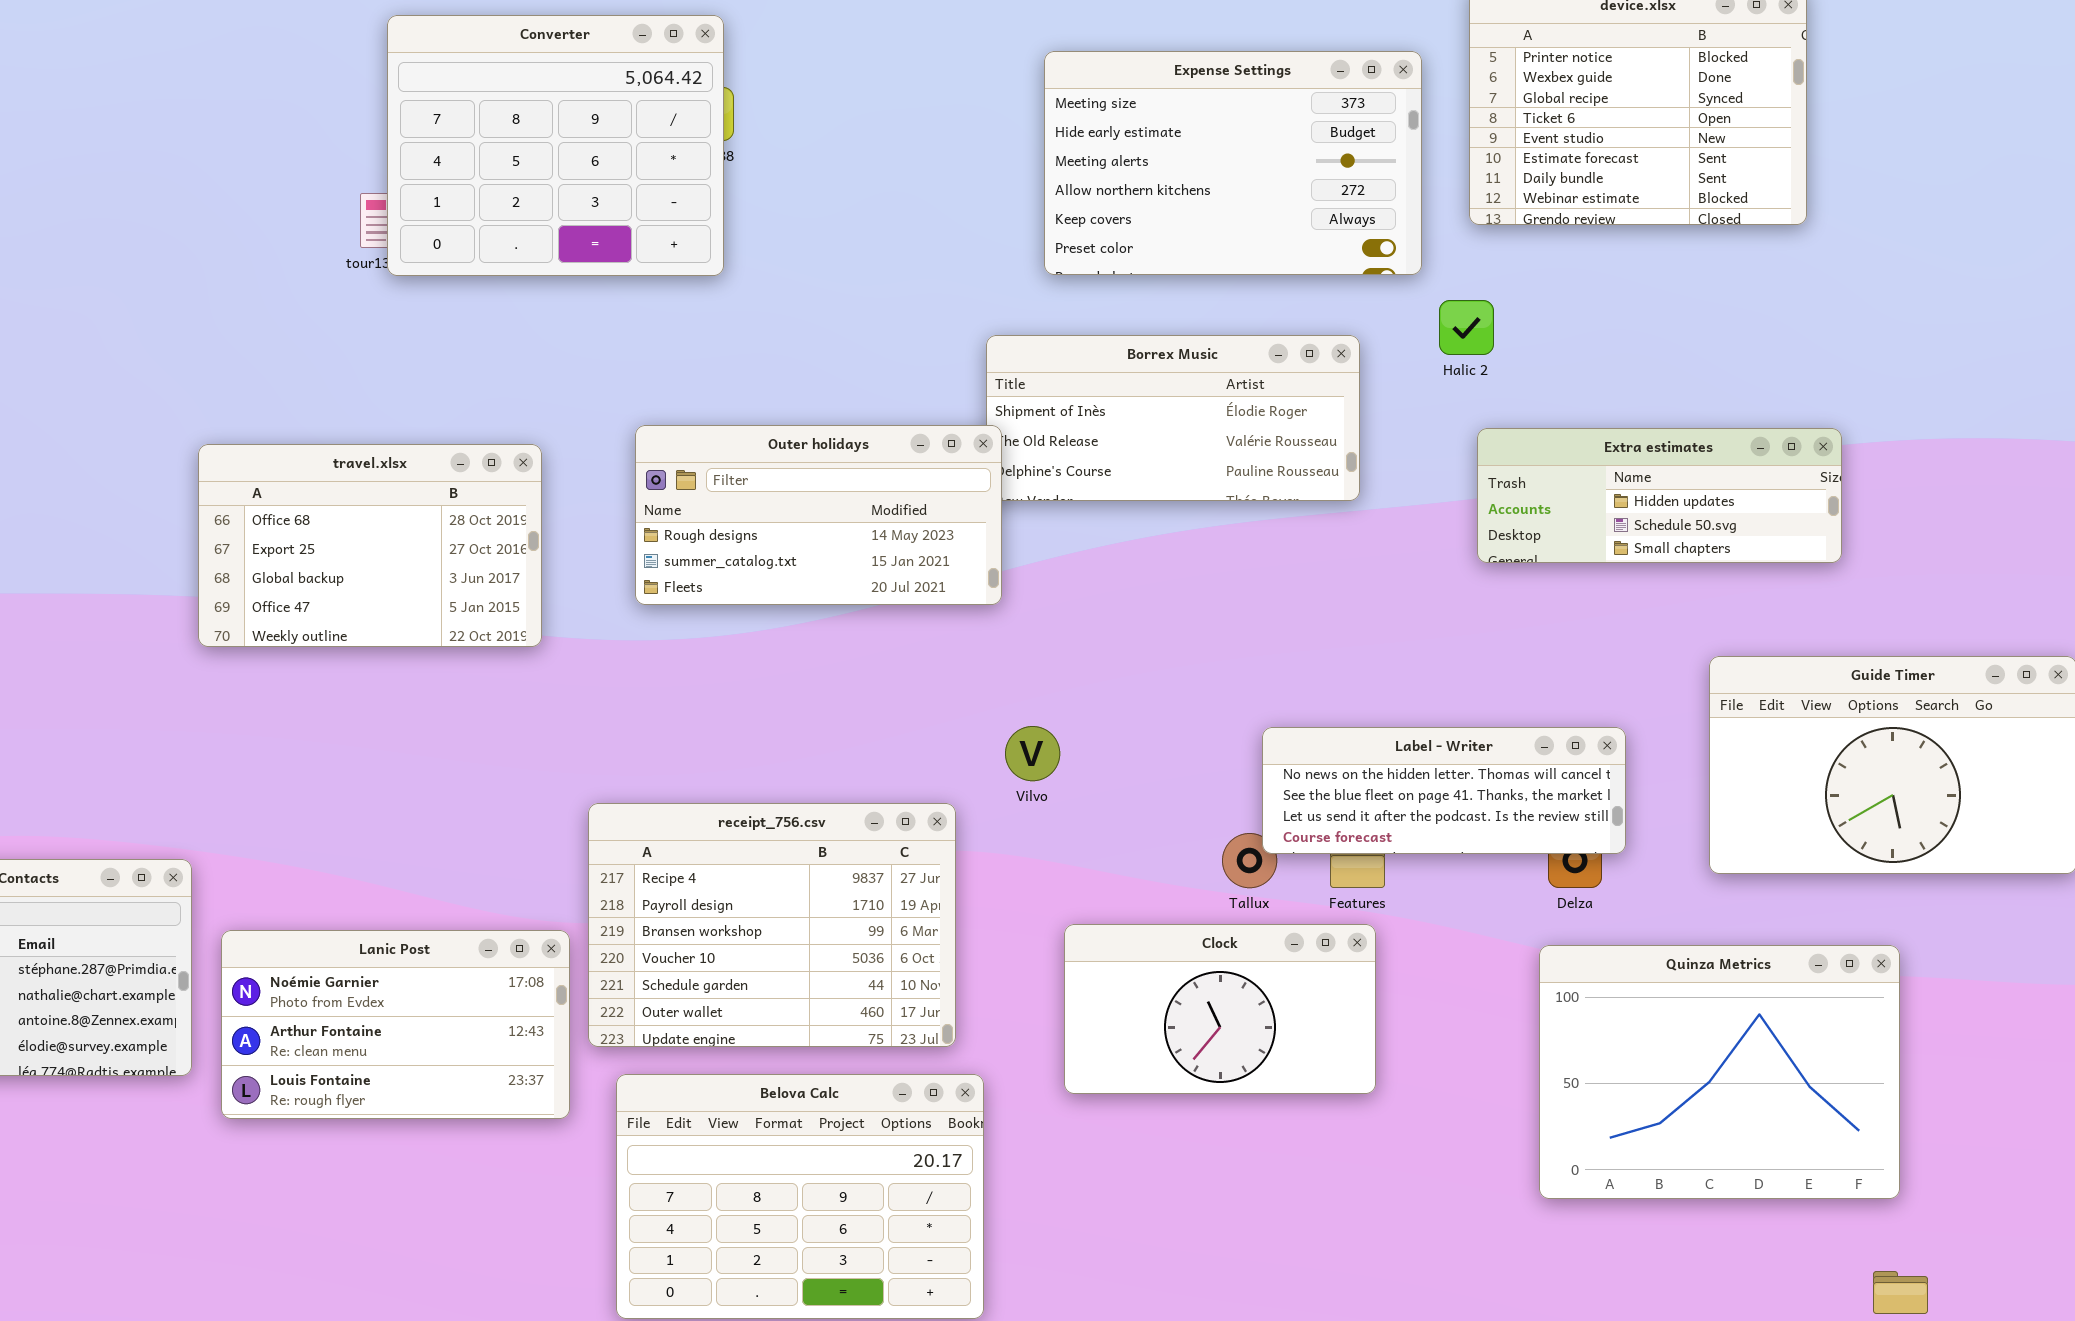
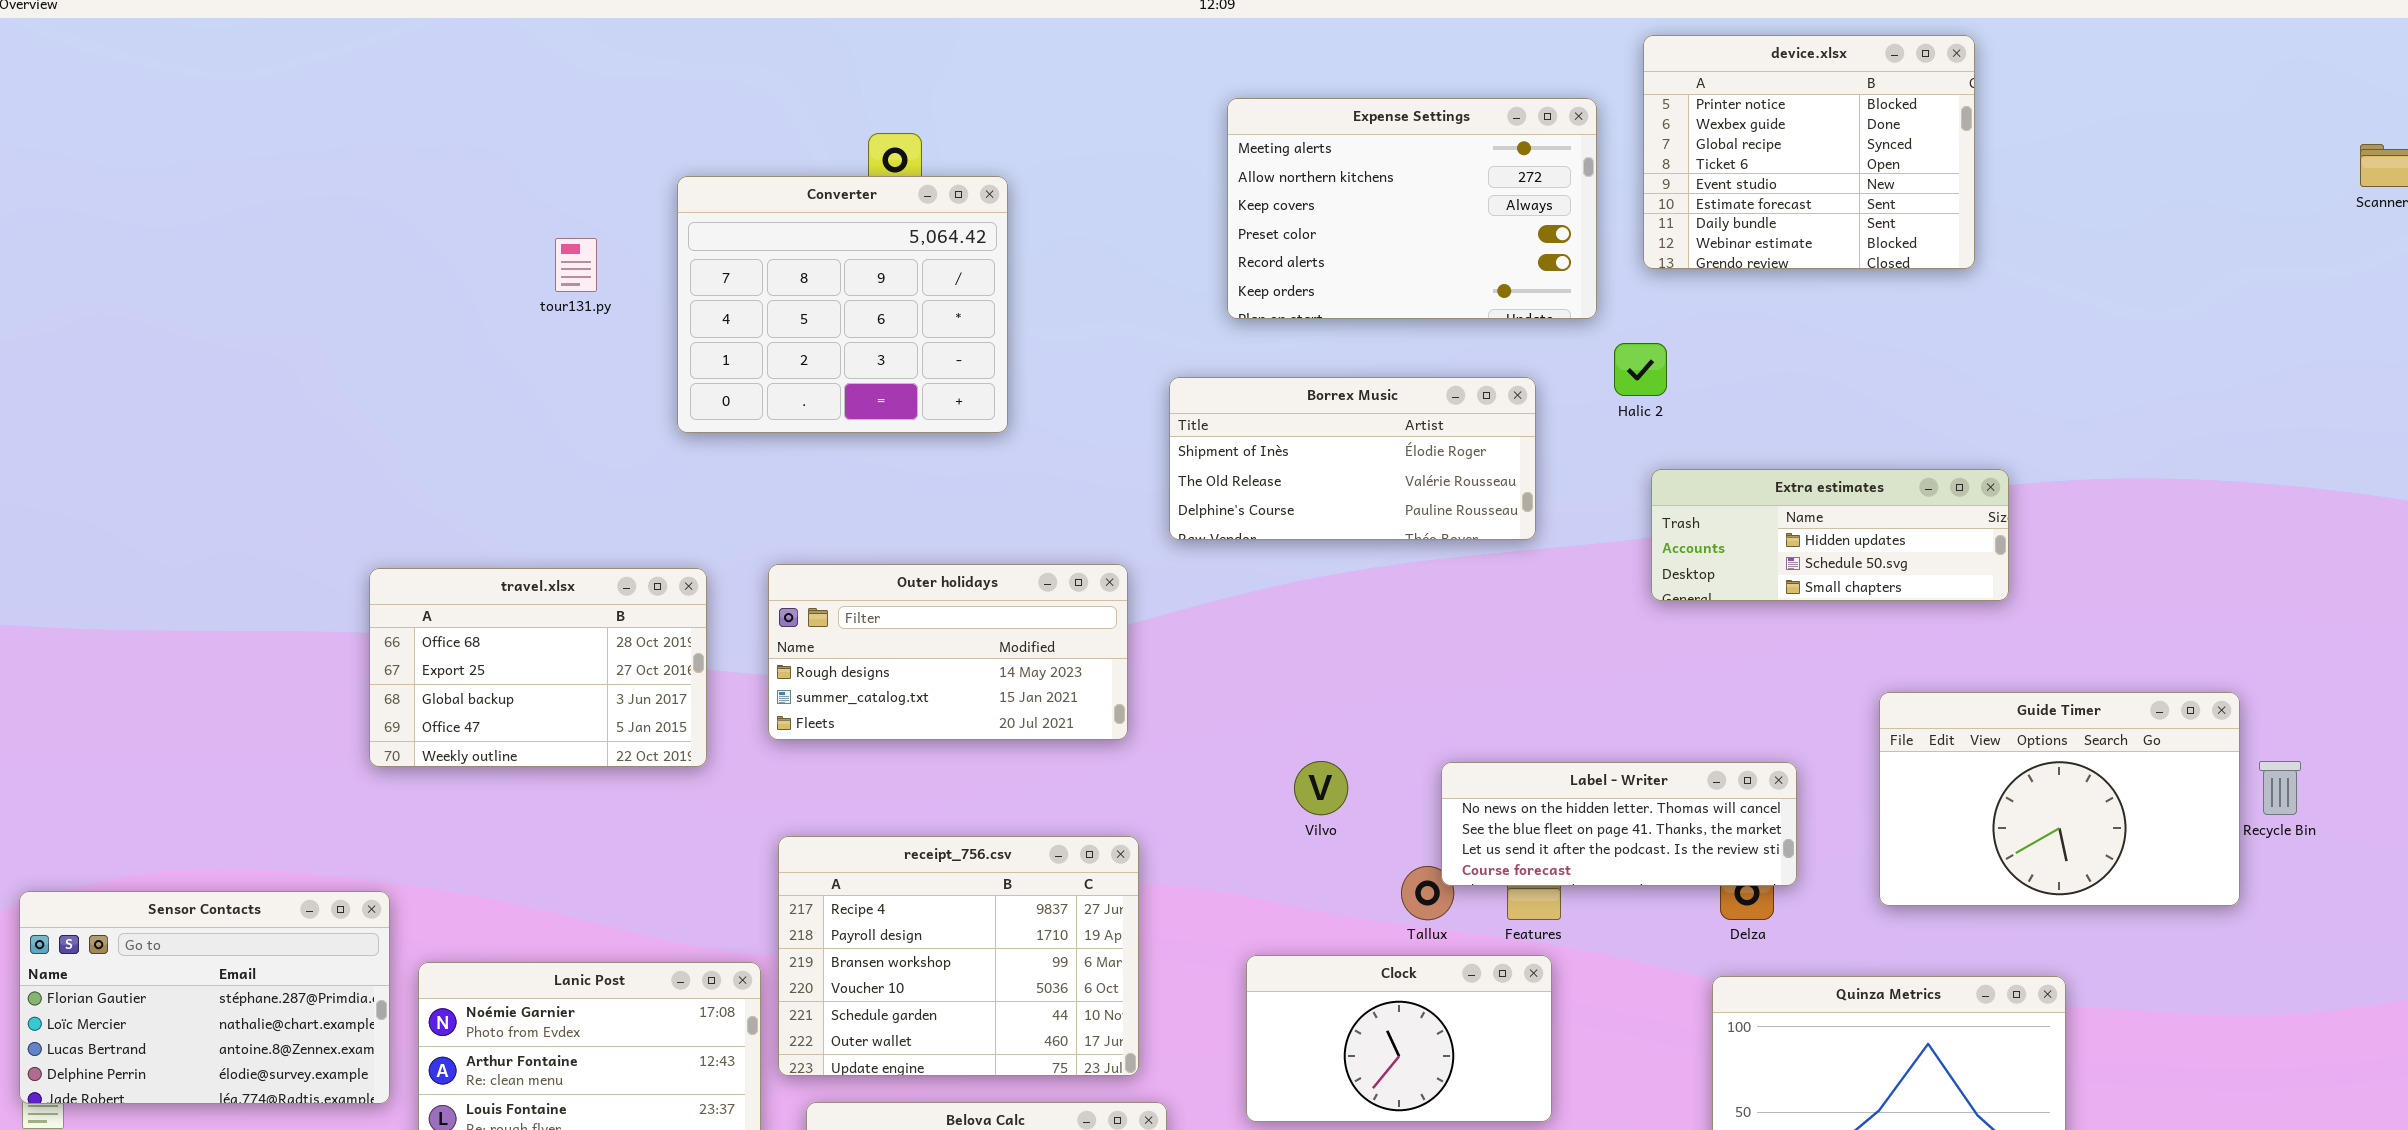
Converter: [387,15,724,276] -> [677,176,1008,433], moved
Expense Settings: [1044,51,1422,275] -> [1227,98,1597,319], scrolled down 2 rows
Outer holidays: [635,425,1002,605] -> [768,564,1128,740], moved
travel.xlsx: [198,444,542,647] -> [369,568,707,767], moved
Vilvo: [1005,726,1060,781] -> [1294,761,1348,815], moved

